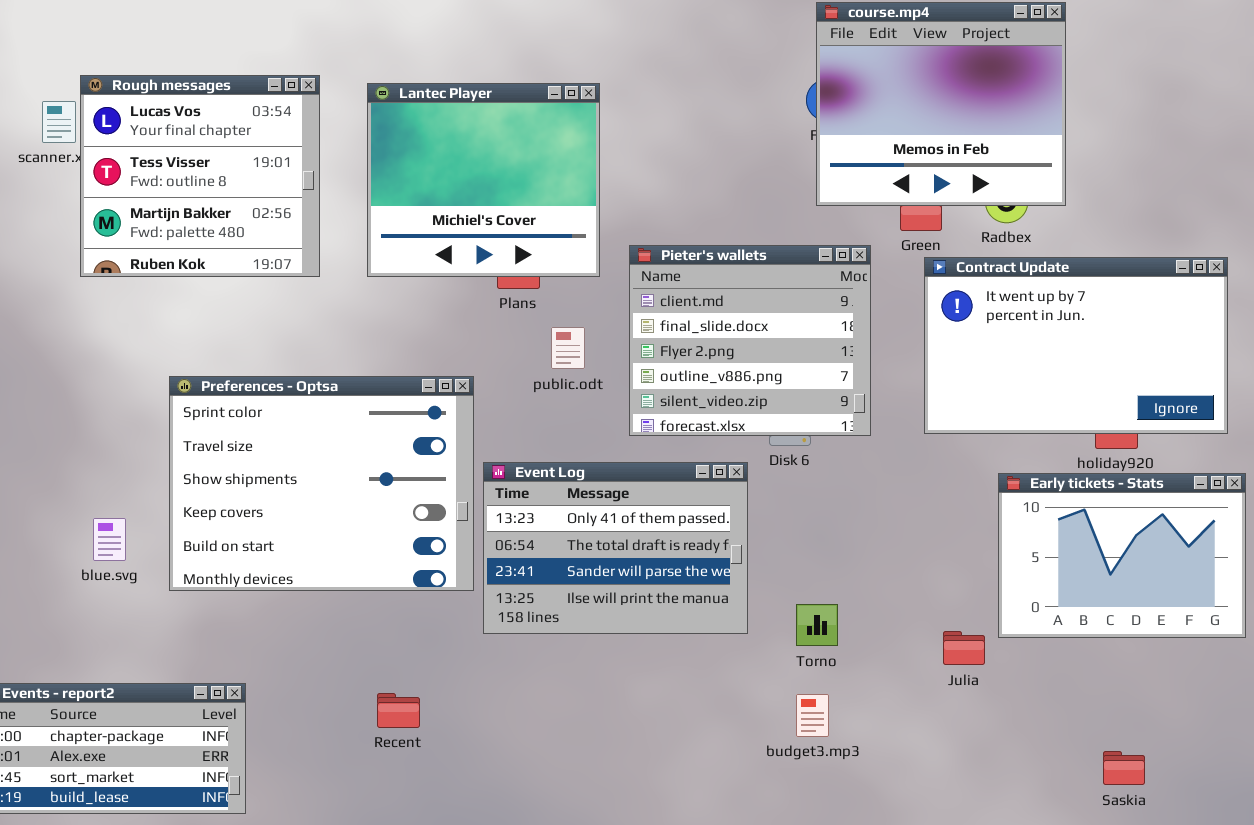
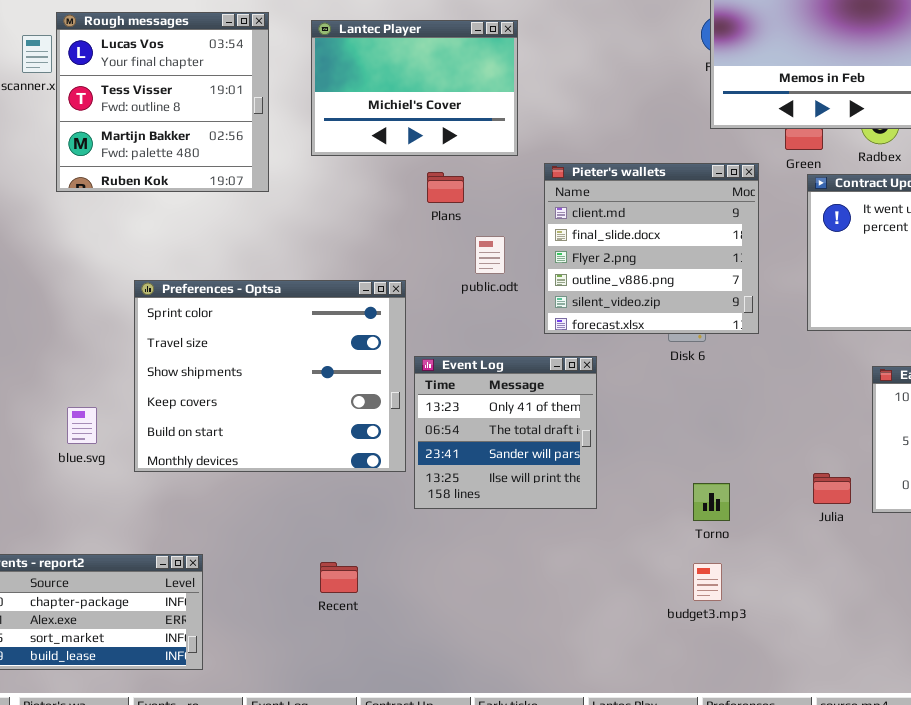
Lantec Player: [367,83,600,277] -> [311,20,518,156], resized
Event Log: [483,462,748,634] -> [414,356,597,509], resized
Julia: [943,631,985,665] -> [813,473,851,504], moved

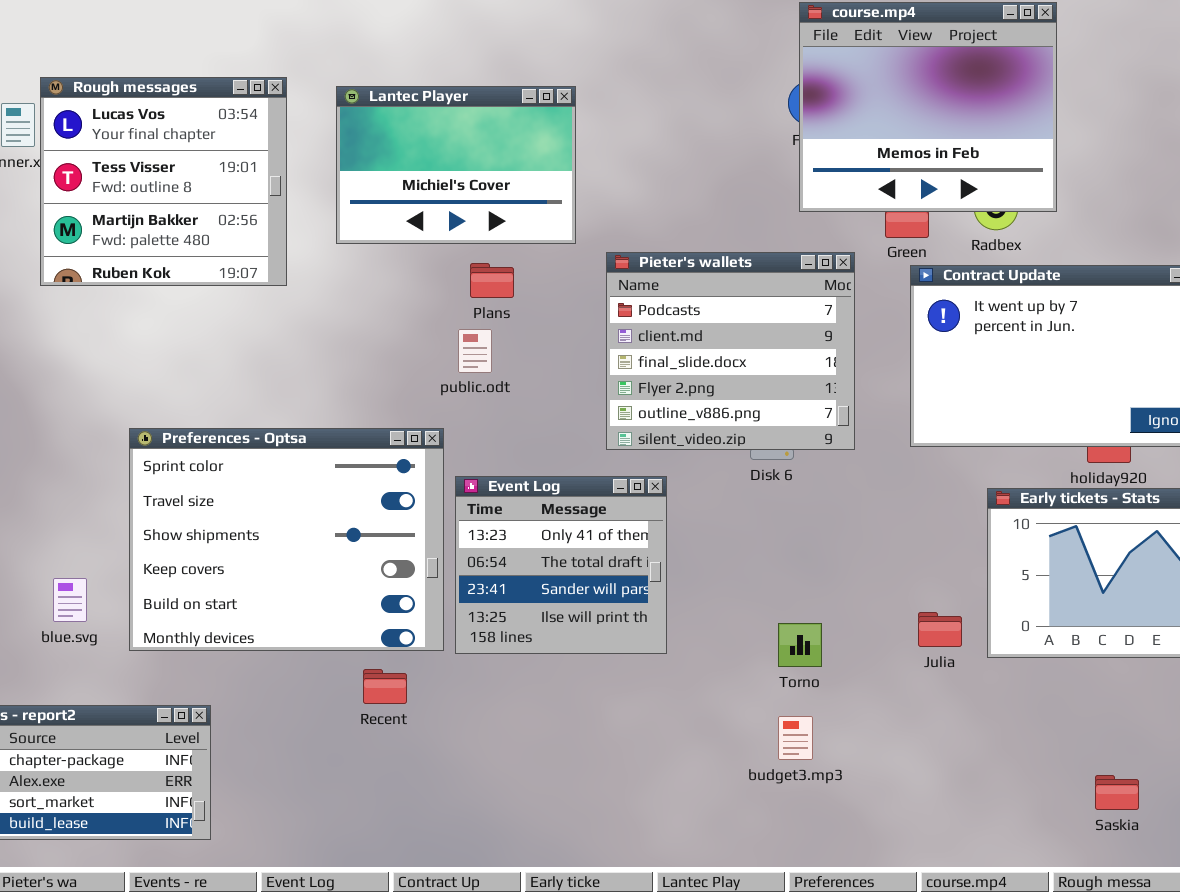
Pieter's wallets: [544,163,759,334] -> [606,252,855,450], scrolled up 1 row
public.odt: [475,236,505,274] -> [458,329,492,373], moved
Preferences - Optsa: [134,280,406,472] -> [129,428,444,651], moved
blue.svg: [67,407,97,444] -> [53,578,87,622], moved
Recent: [320,562,358,593] -> [363,669,407,704], moved

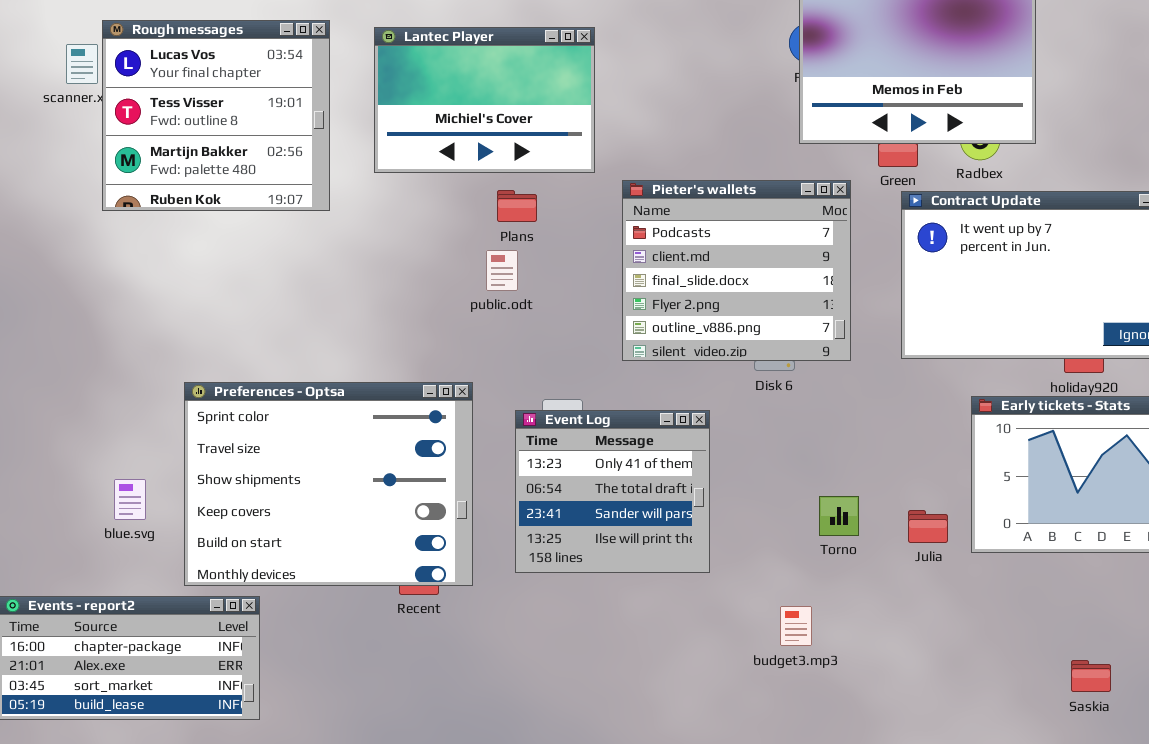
Preferences - Optsa: [129,428,444,651] -> [184,382,473,586], moved
Event Log: [455,476,667,654] -> [515,410,710,573], moved
Torno: [778,623,822,667] -> [819,496,859,536], moved

